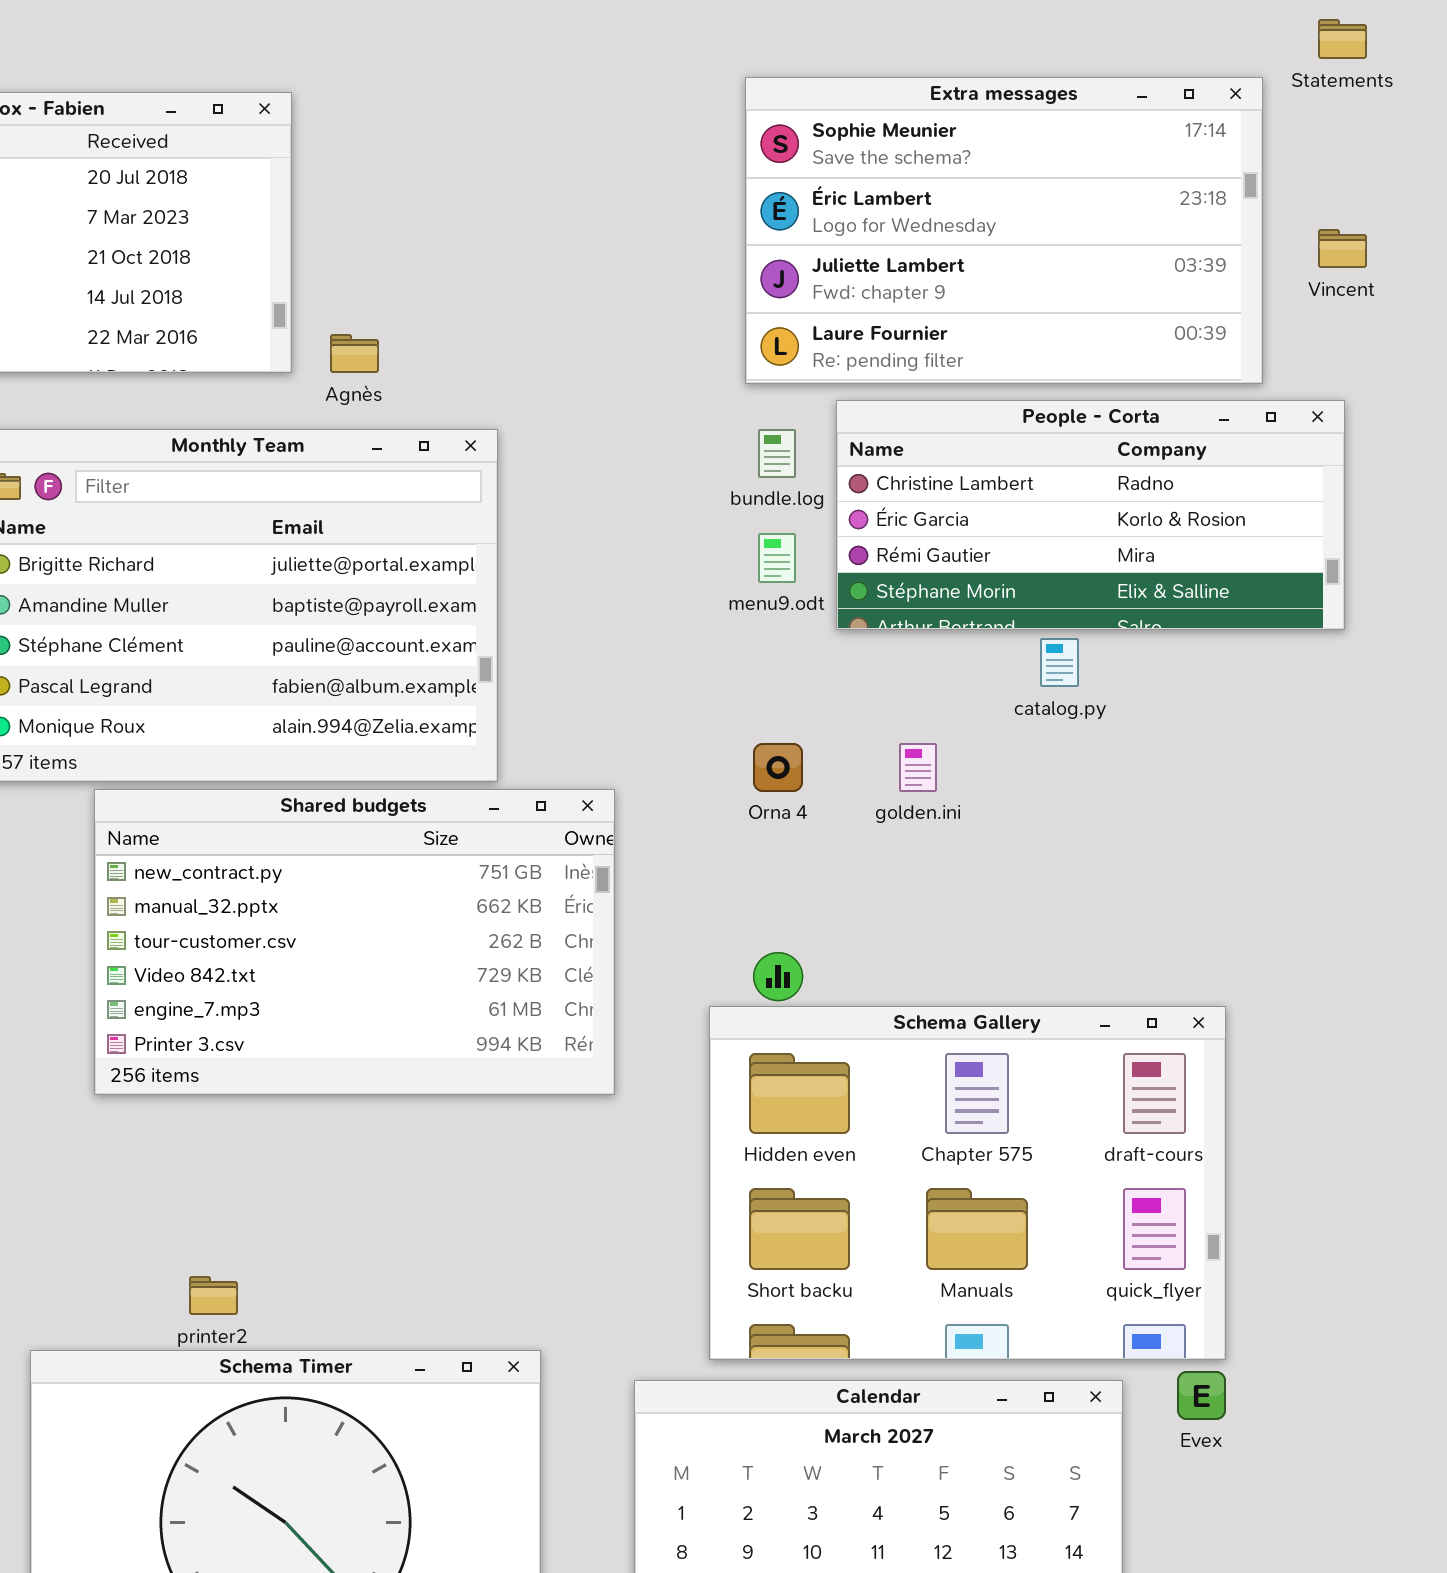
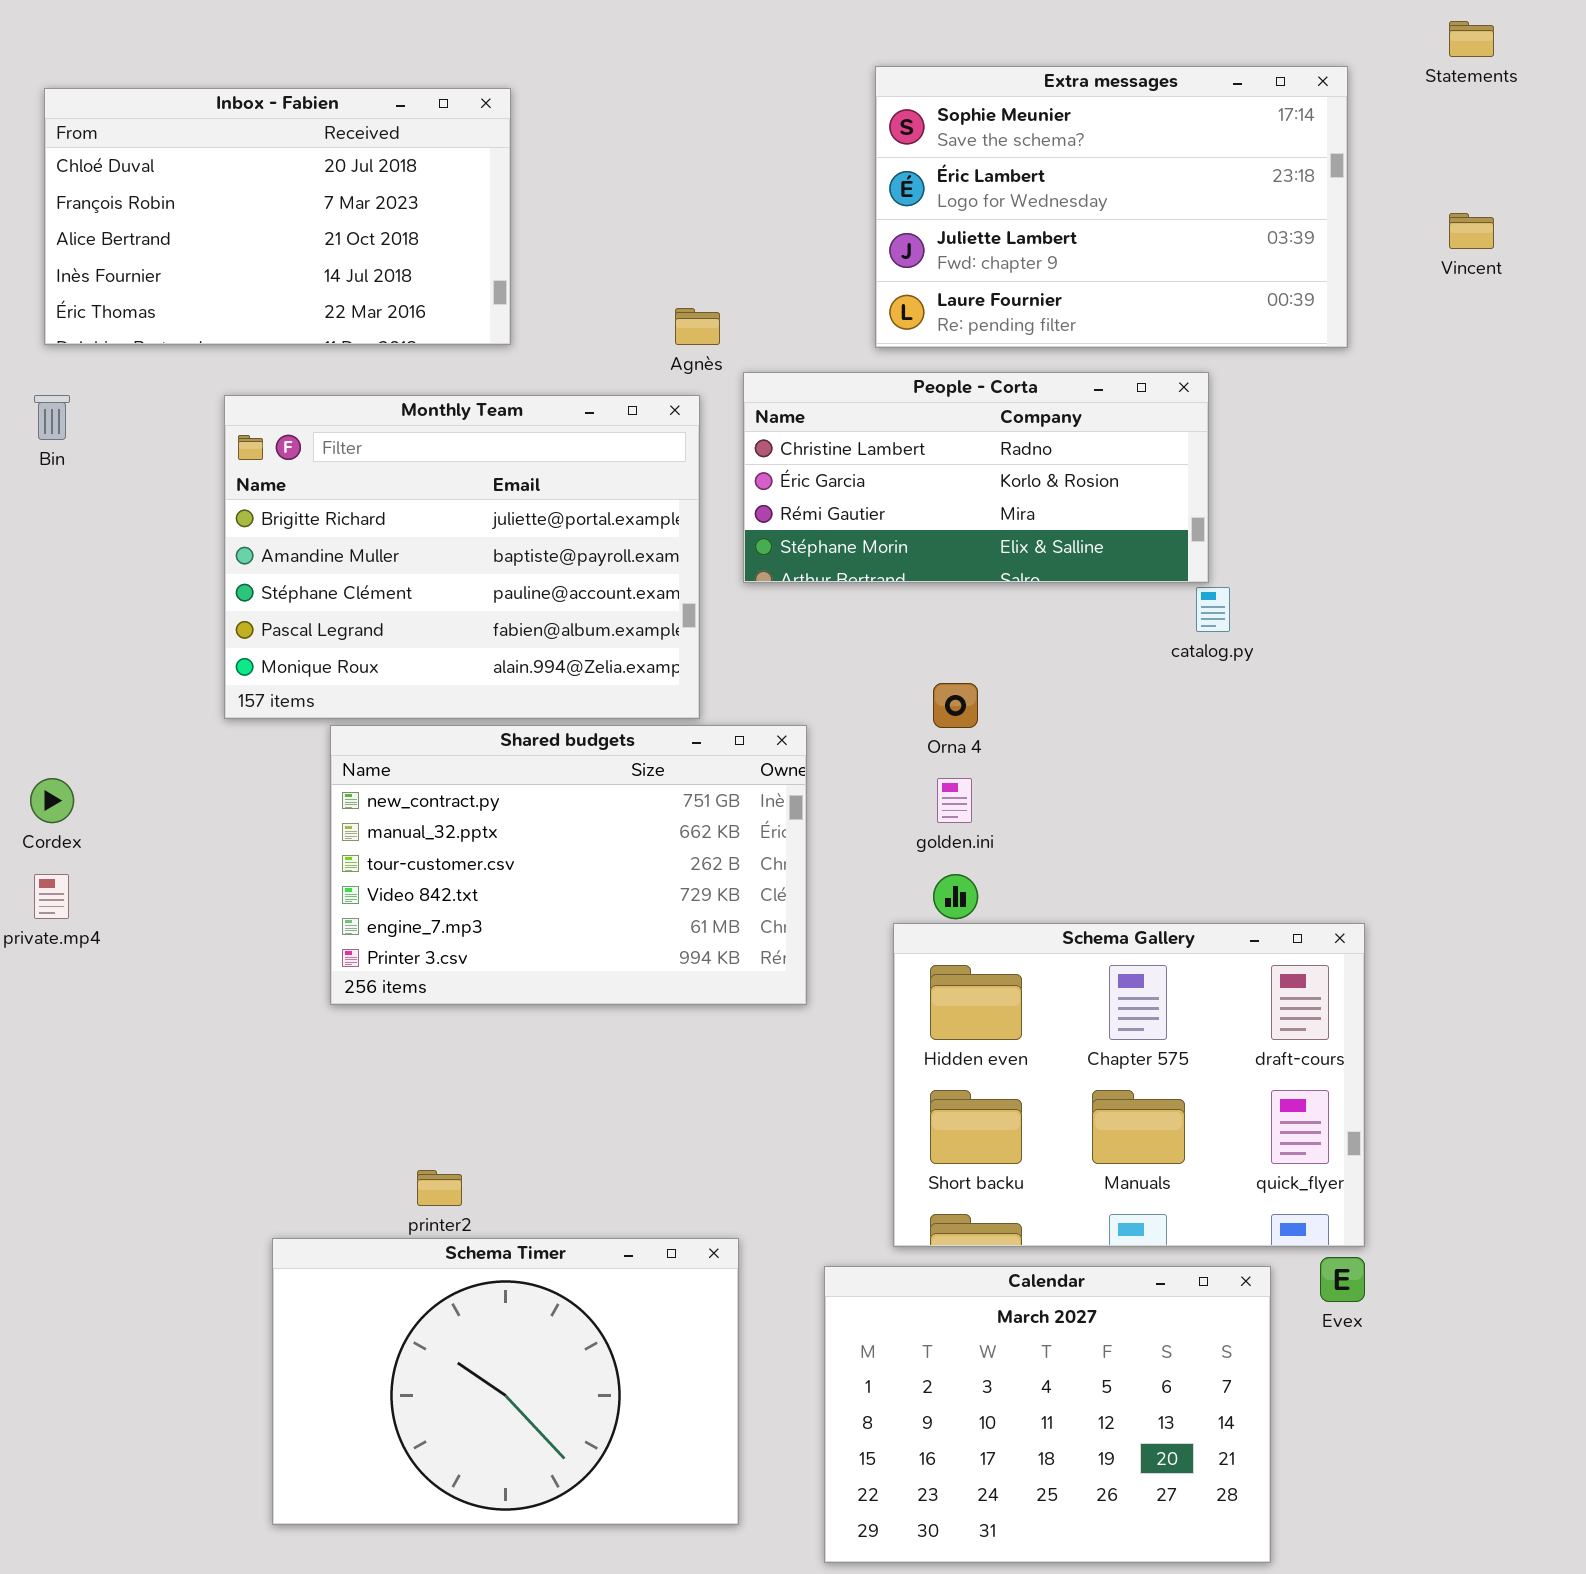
Extra messages: [745,77,1263,384] -> [875,66,1348,348], moved
Agnès: [330,334,379,373] -> [675,308,720,345], moved
People - Corta: [836,400,1345,630] -> [743,372,1209,583], moved
golden.ini: [899,743,937,792] -> [937,778,972,823], moved

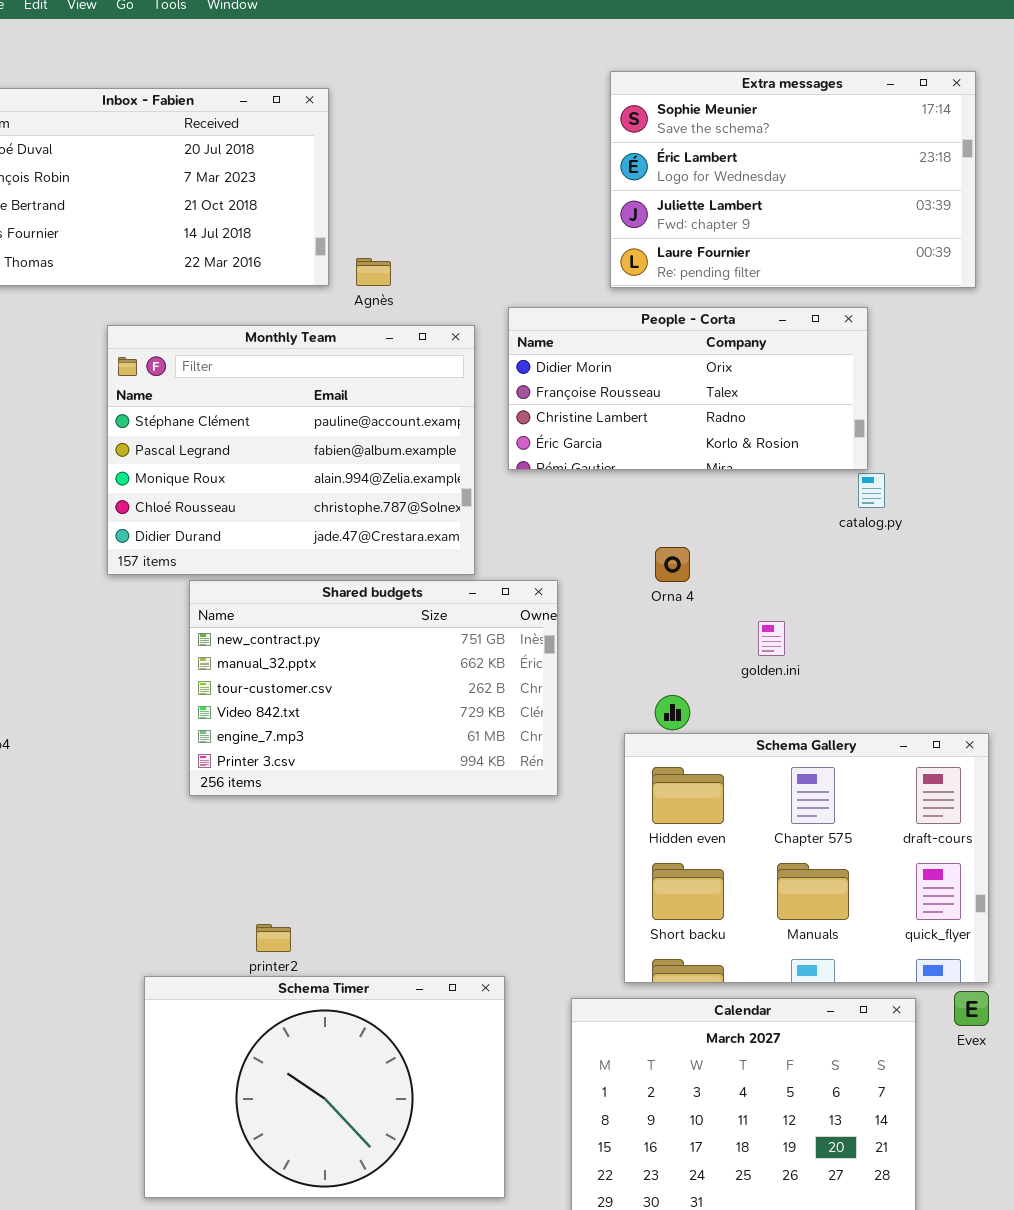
Agnès: [675,308,720,345] -> [356,258,391,286], moved
People - Corta: [743,372,1209,583] -> [508,307,868,470], scrolled up 2 rows
Monthly Team: [224,395,700,719] -> [107,325,475,575], scrolled down 2 rows
golden.ini: [937,778,972,823] -> [758,621,785,656], moved

